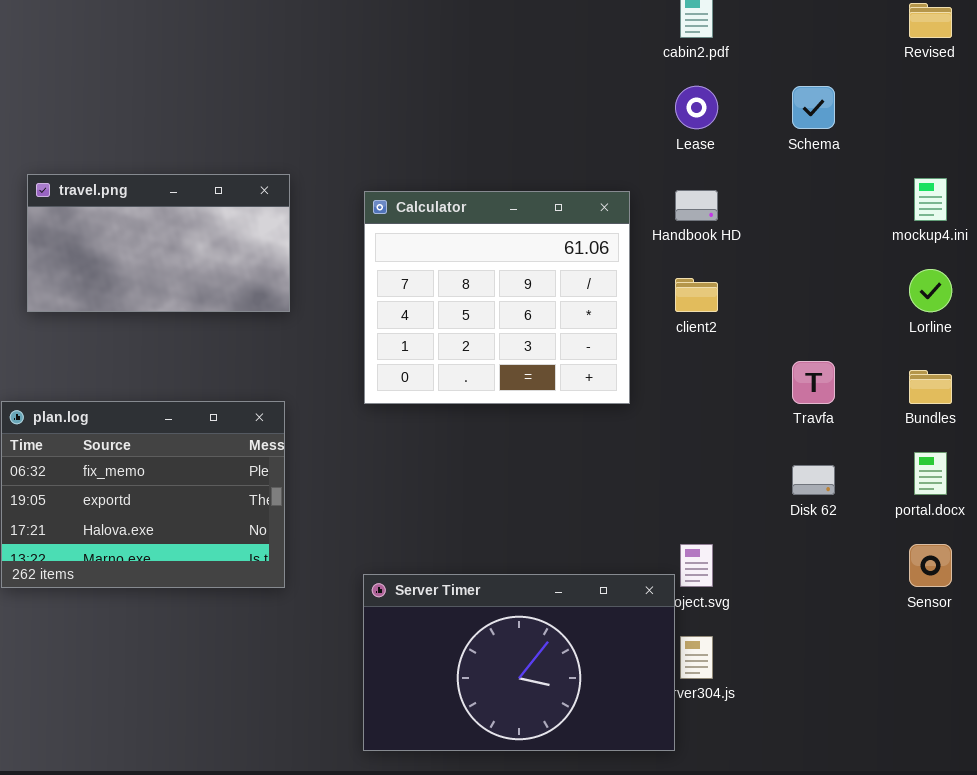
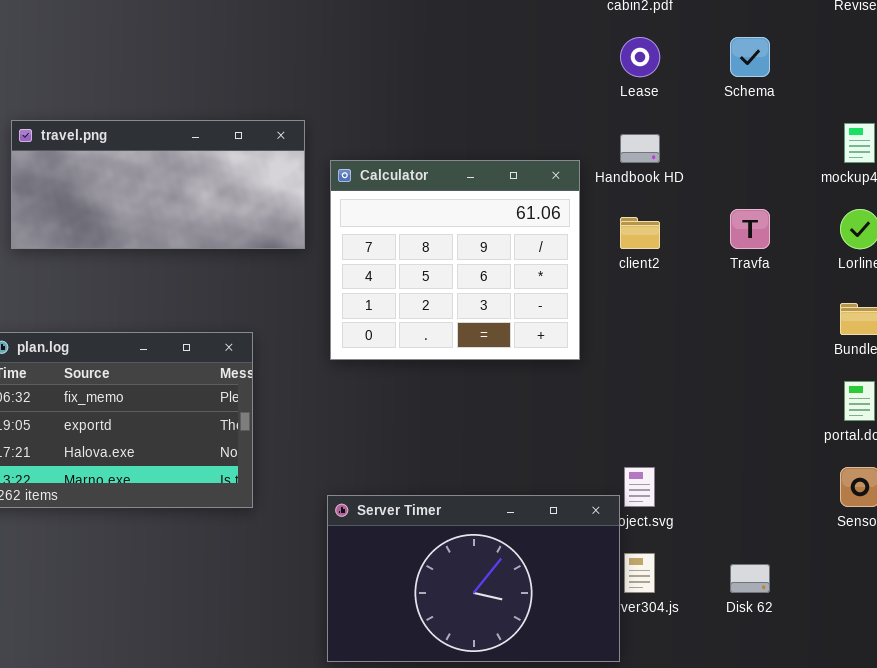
travel.png: [27,174,290,312] -> [11,120,305,249], resized
Calculator: [364,191,630,404] -> [330,160,580,360], moved
Travfa: [792,361,835,404] -> [730,209,770,249], moved
Disk 62: [792,465,835,495] -> [730,564,770,593], moved

